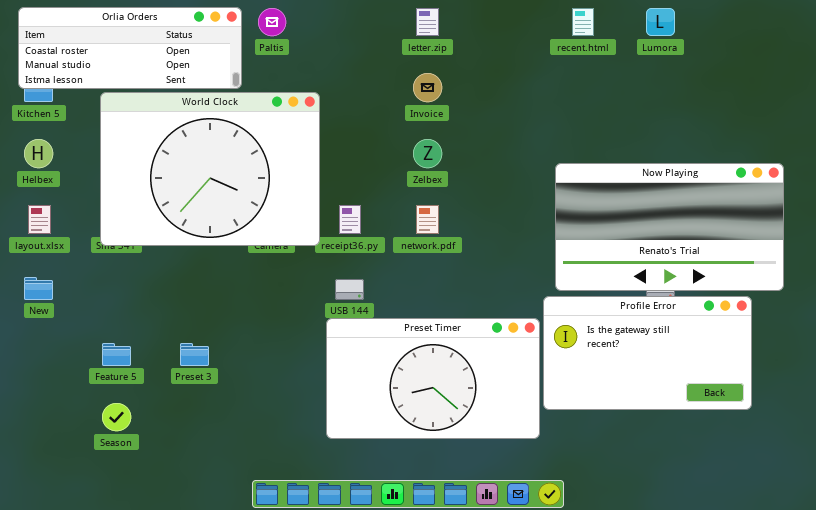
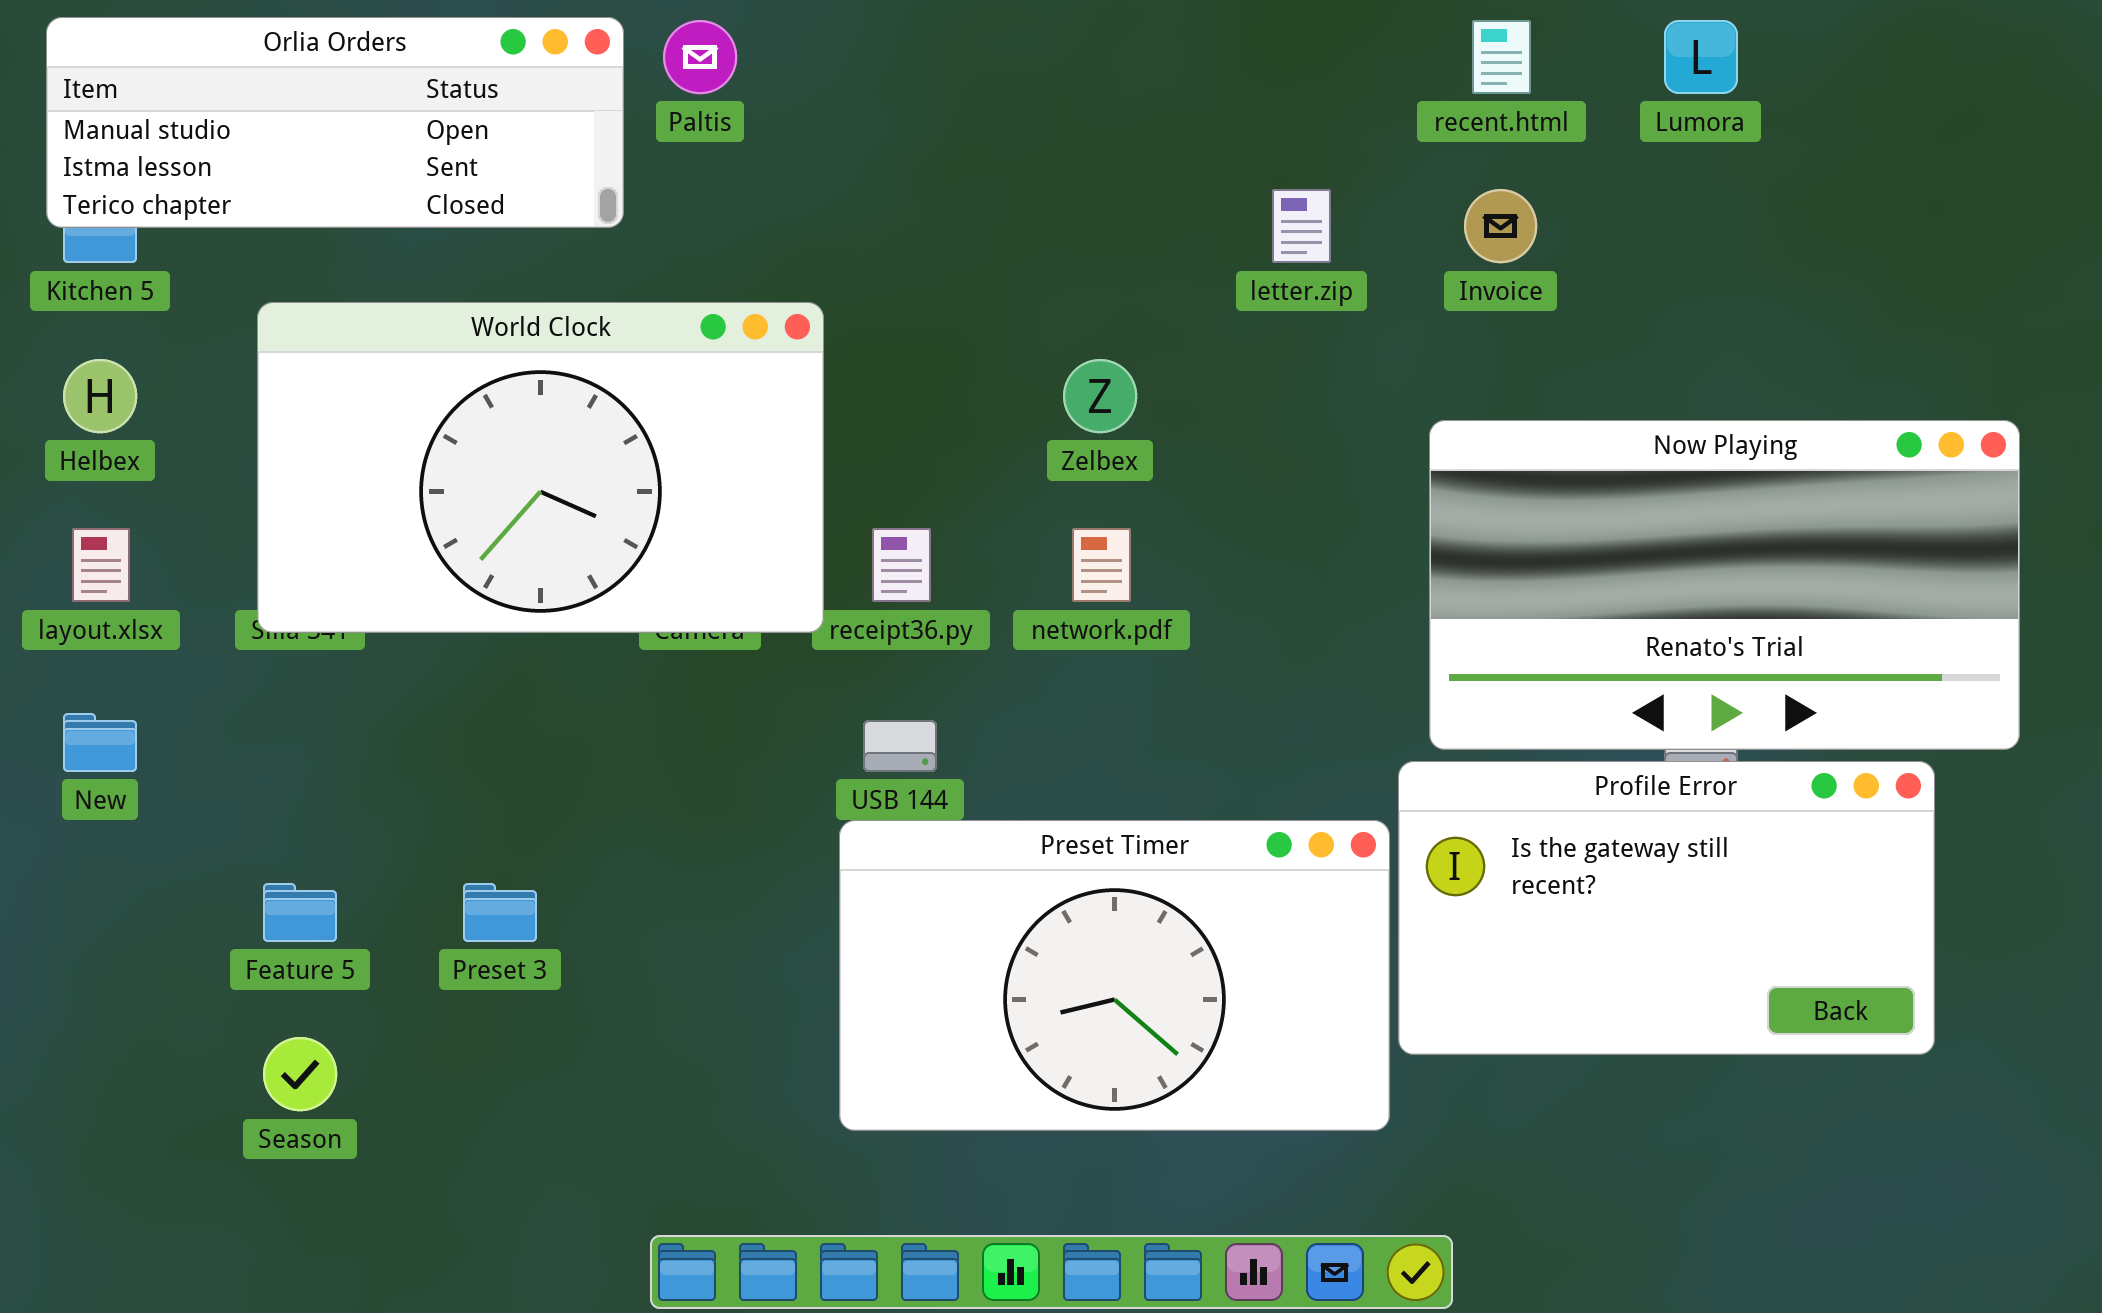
Orlia Orders: [18,7,242,89] -> [46,17,624,228], scrolled down 1 row
letter.zip: [416,8,439,36] -> [1272,189,1331,263], moved
Invoice: [413,73,442,102] -> [1464,189,1537,263], moved
World Clock: [100,92,320,246] -> [257,302,824,633], resized

